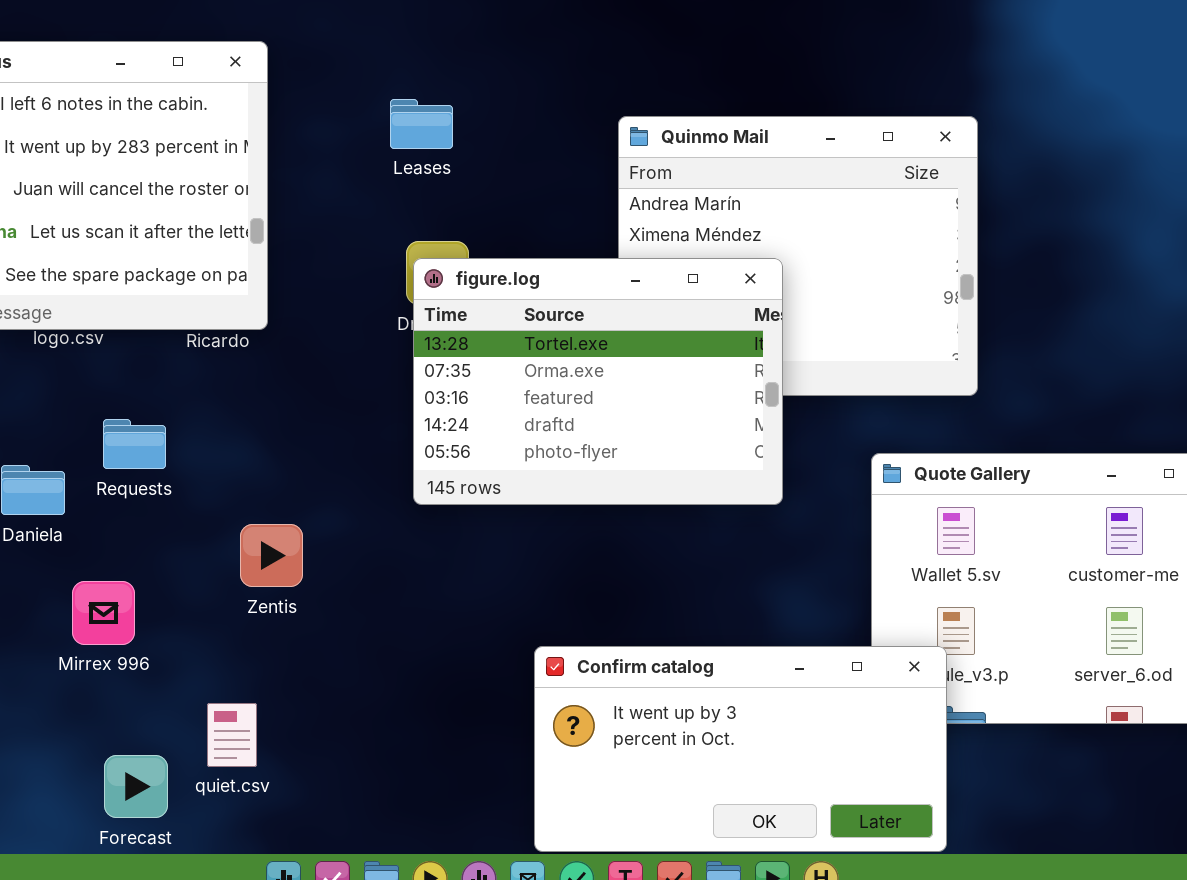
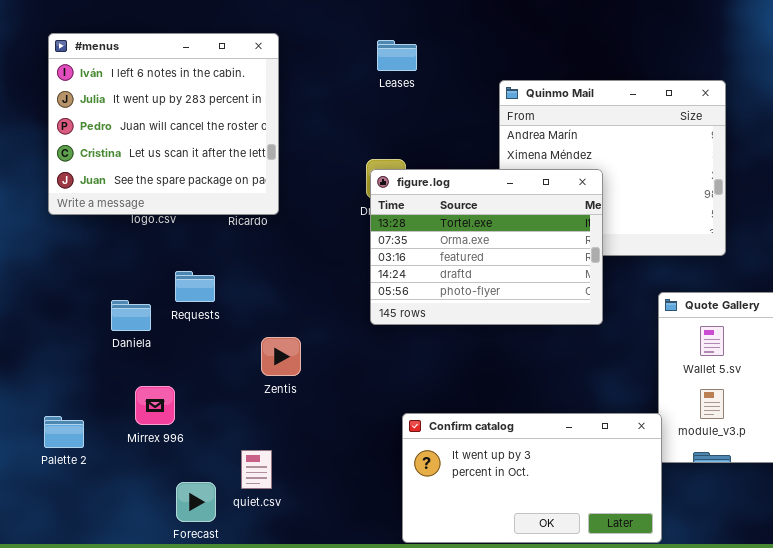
Leases: [390,99,453,149] -> [377,40,417,71], moved
Mirrex 996: [72,581,135,645] -> [135,386,175,425], moved
Confirm catalog: [534,646,947,852] -> [402,413,662,543], moved

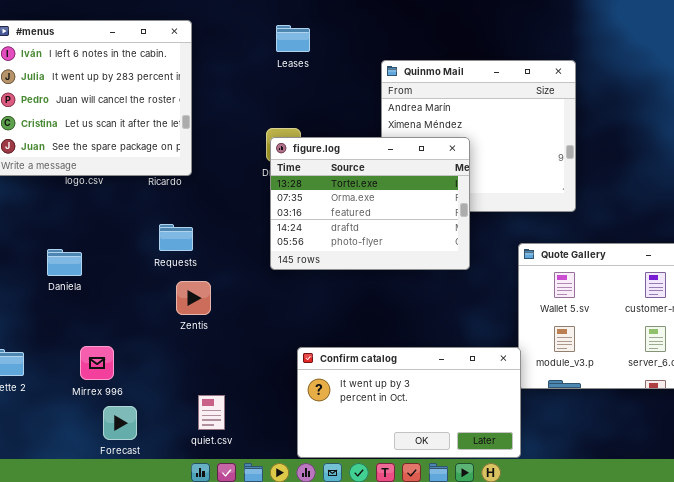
Requests: [175,271,215,302] -> [159,224,193,251], moved
Mirrex 996: [135,386,175,425] -> [80,346,114,380], moved
quiet.csv: [241,450,272,489] -> [198,395,225,430], moved

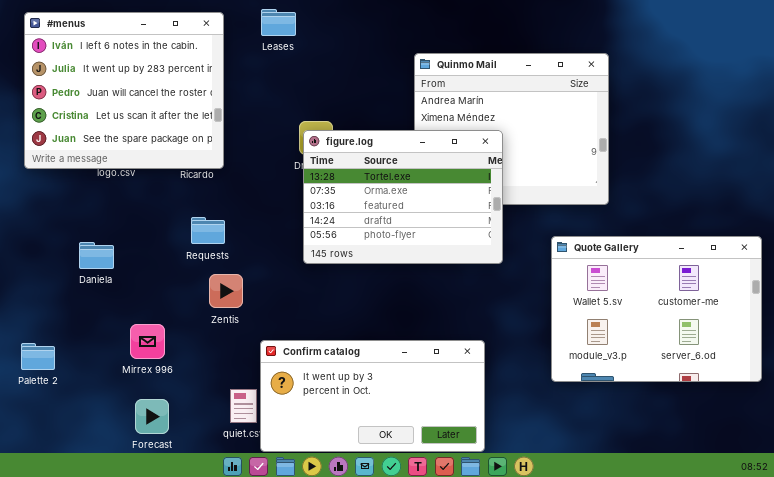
Leases: [276,25,310,52] -> [261,9,296,36], moved
Mirrex 996: [80,346,114,380] -> [130,324,165,359], moved
Confirm catalog: [297,347,521,458] -> [260,340,485,452], moved

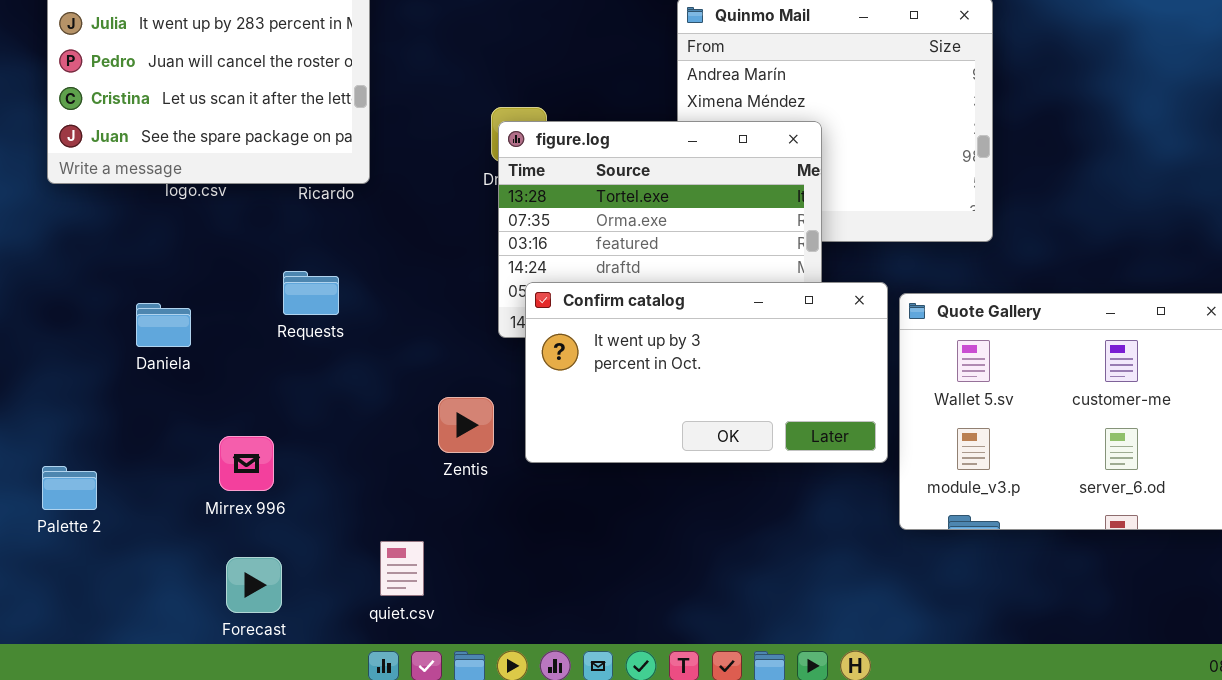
Requests: [191,217,225,244] -> [283,271,339,315], moved
Zentis: [209,274,243,308] -> [438,397,494,453], moved
Confirm catalog: [260,340,485,452] -> [525,282,888,463], moved

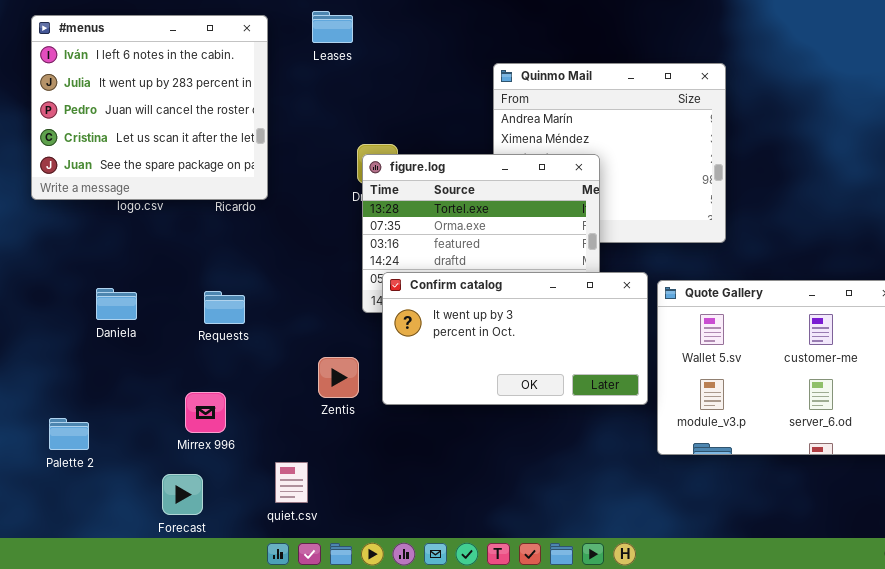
Requests: [283,271,339,315] -> [204,291,245,324], moved
Mirrex 996: [219,436,274,491] -> [185,392,226,433], moved
Palette 2: [42,466,97,510] -> [49,418,89,450], moved

